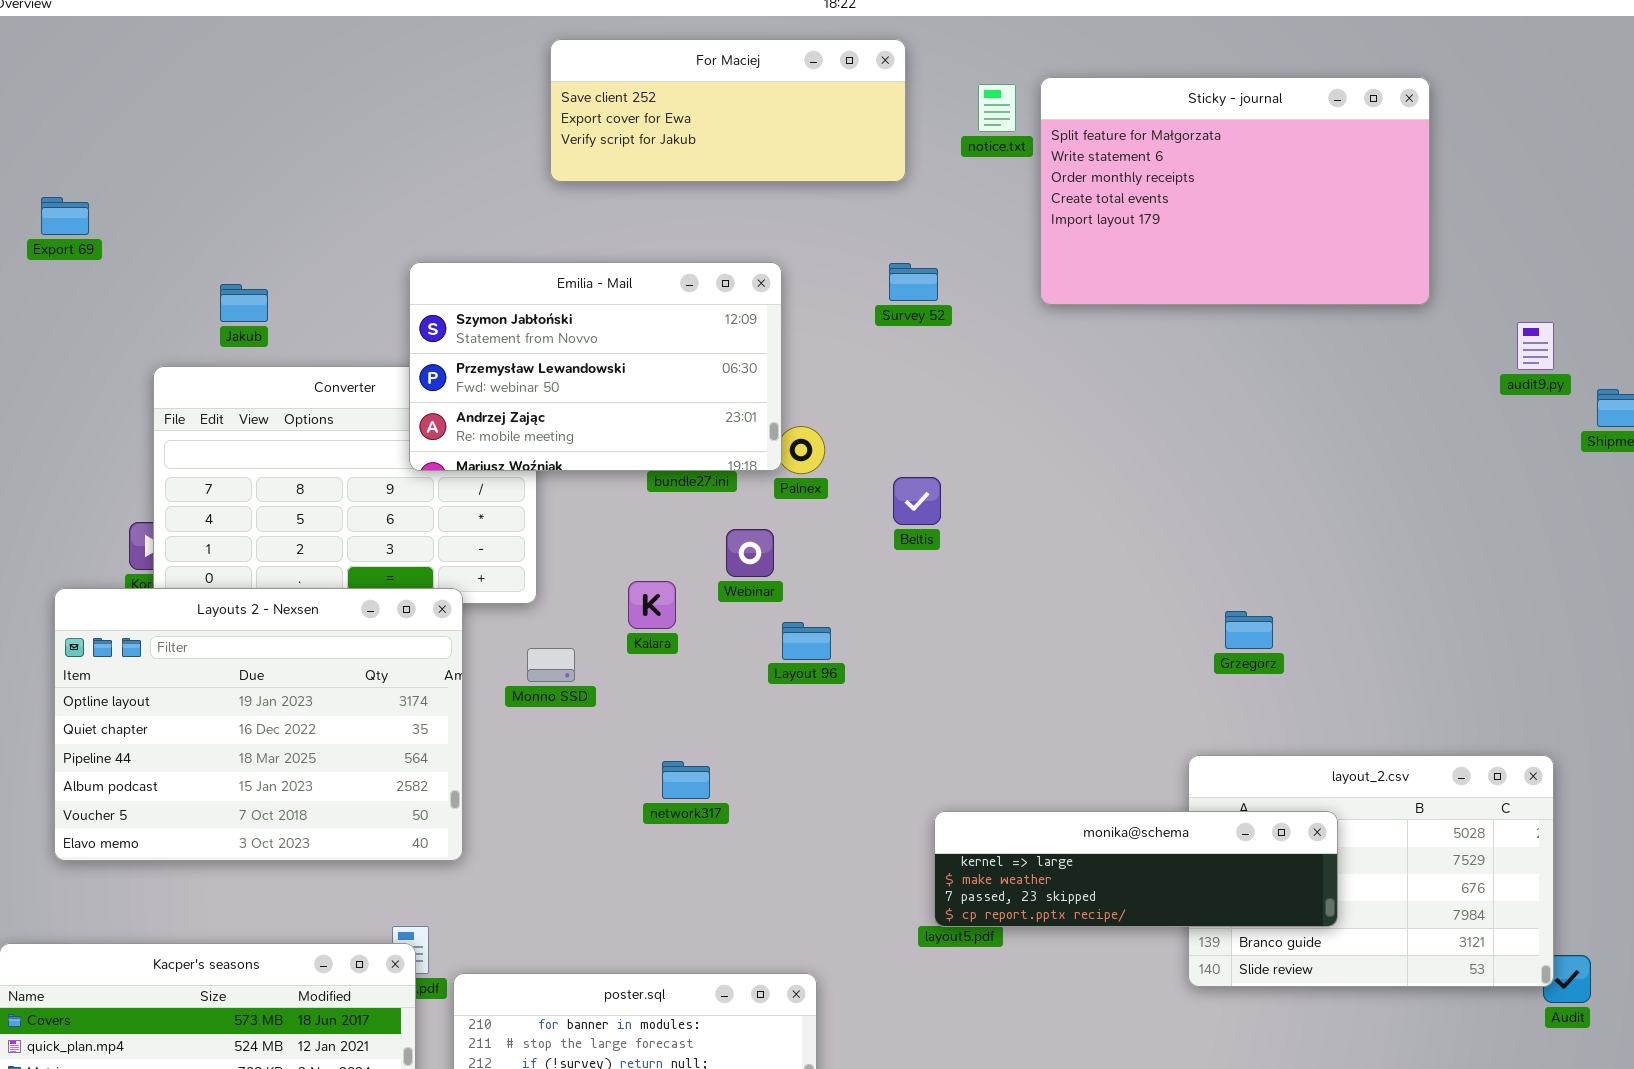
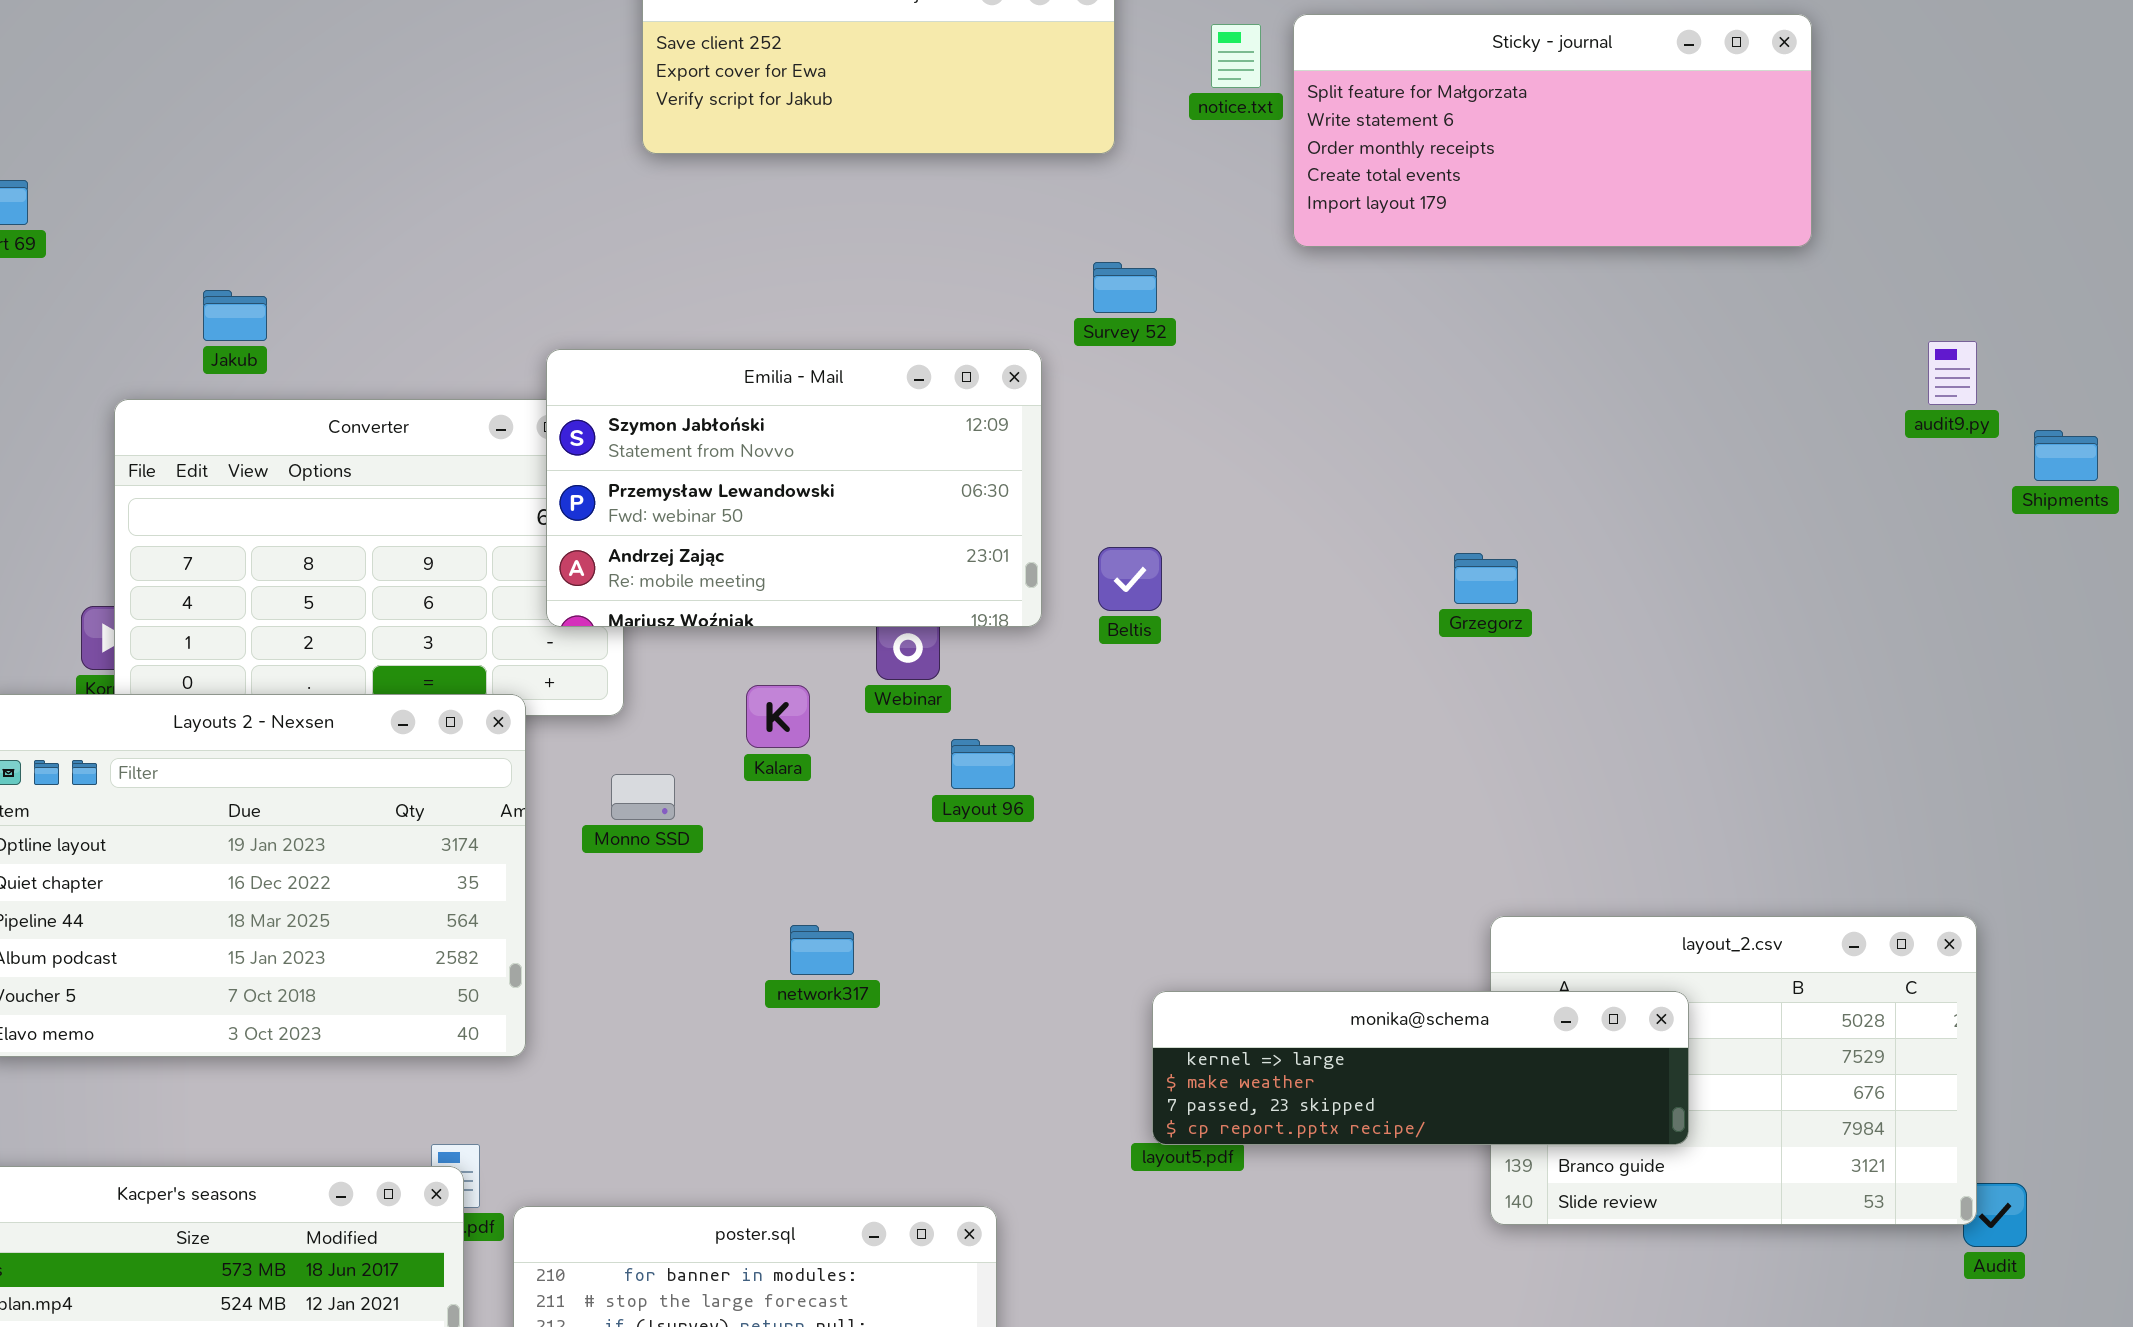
Sticky - journal: [1040,77,1430,305] -> [1293,14,1812,247], resized
Emilia - Mail: [409,262,782,471] -> [546,349,1042,627], moved
Grzegorz: [1225,611,1273,649] -> [1454,553,1518,604], moved

